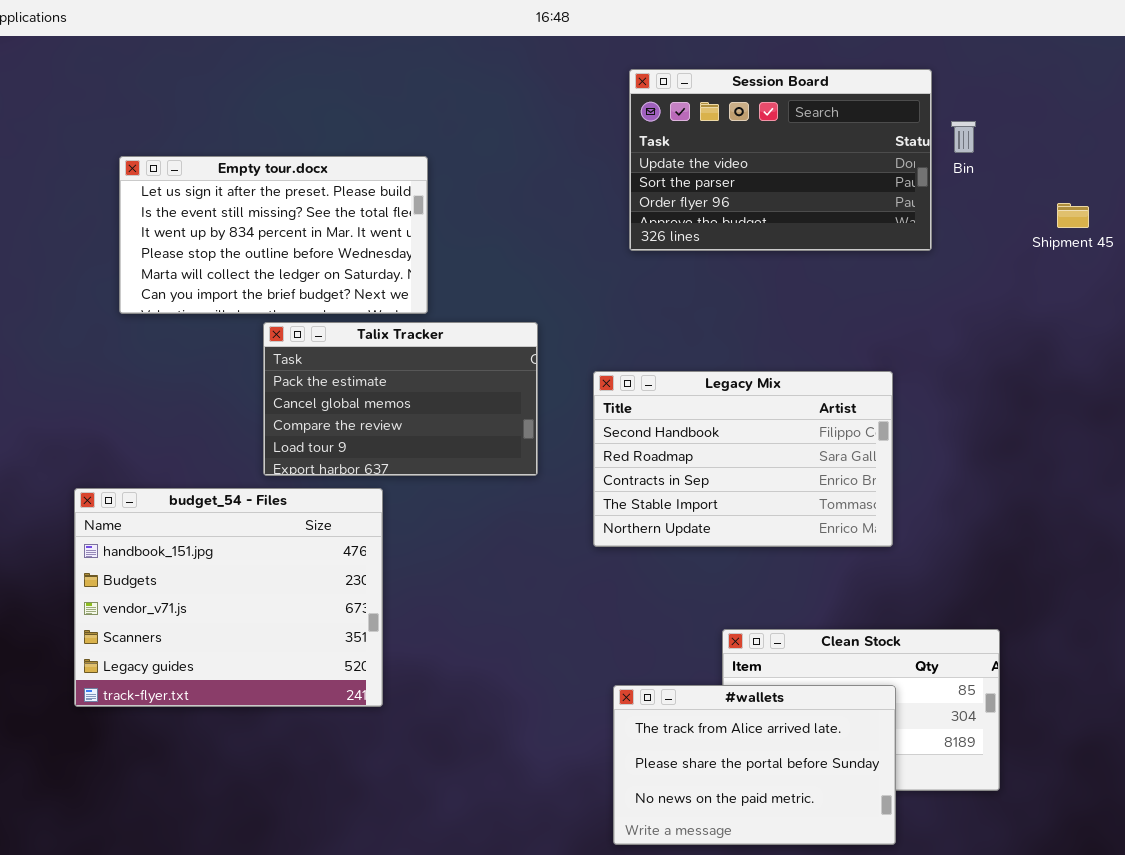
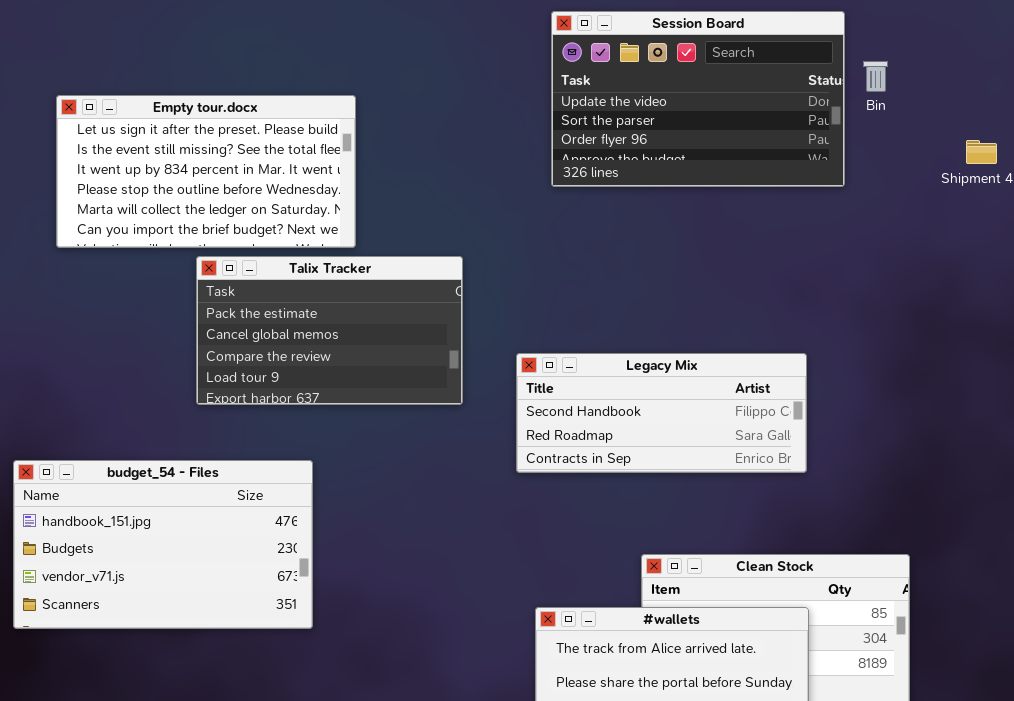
Legacy Mix: [593,371,893,547] -> [516,353,807,473], resized
budget_54 - Files: [74,488,383,707] -> [13,460,313,629], resized

